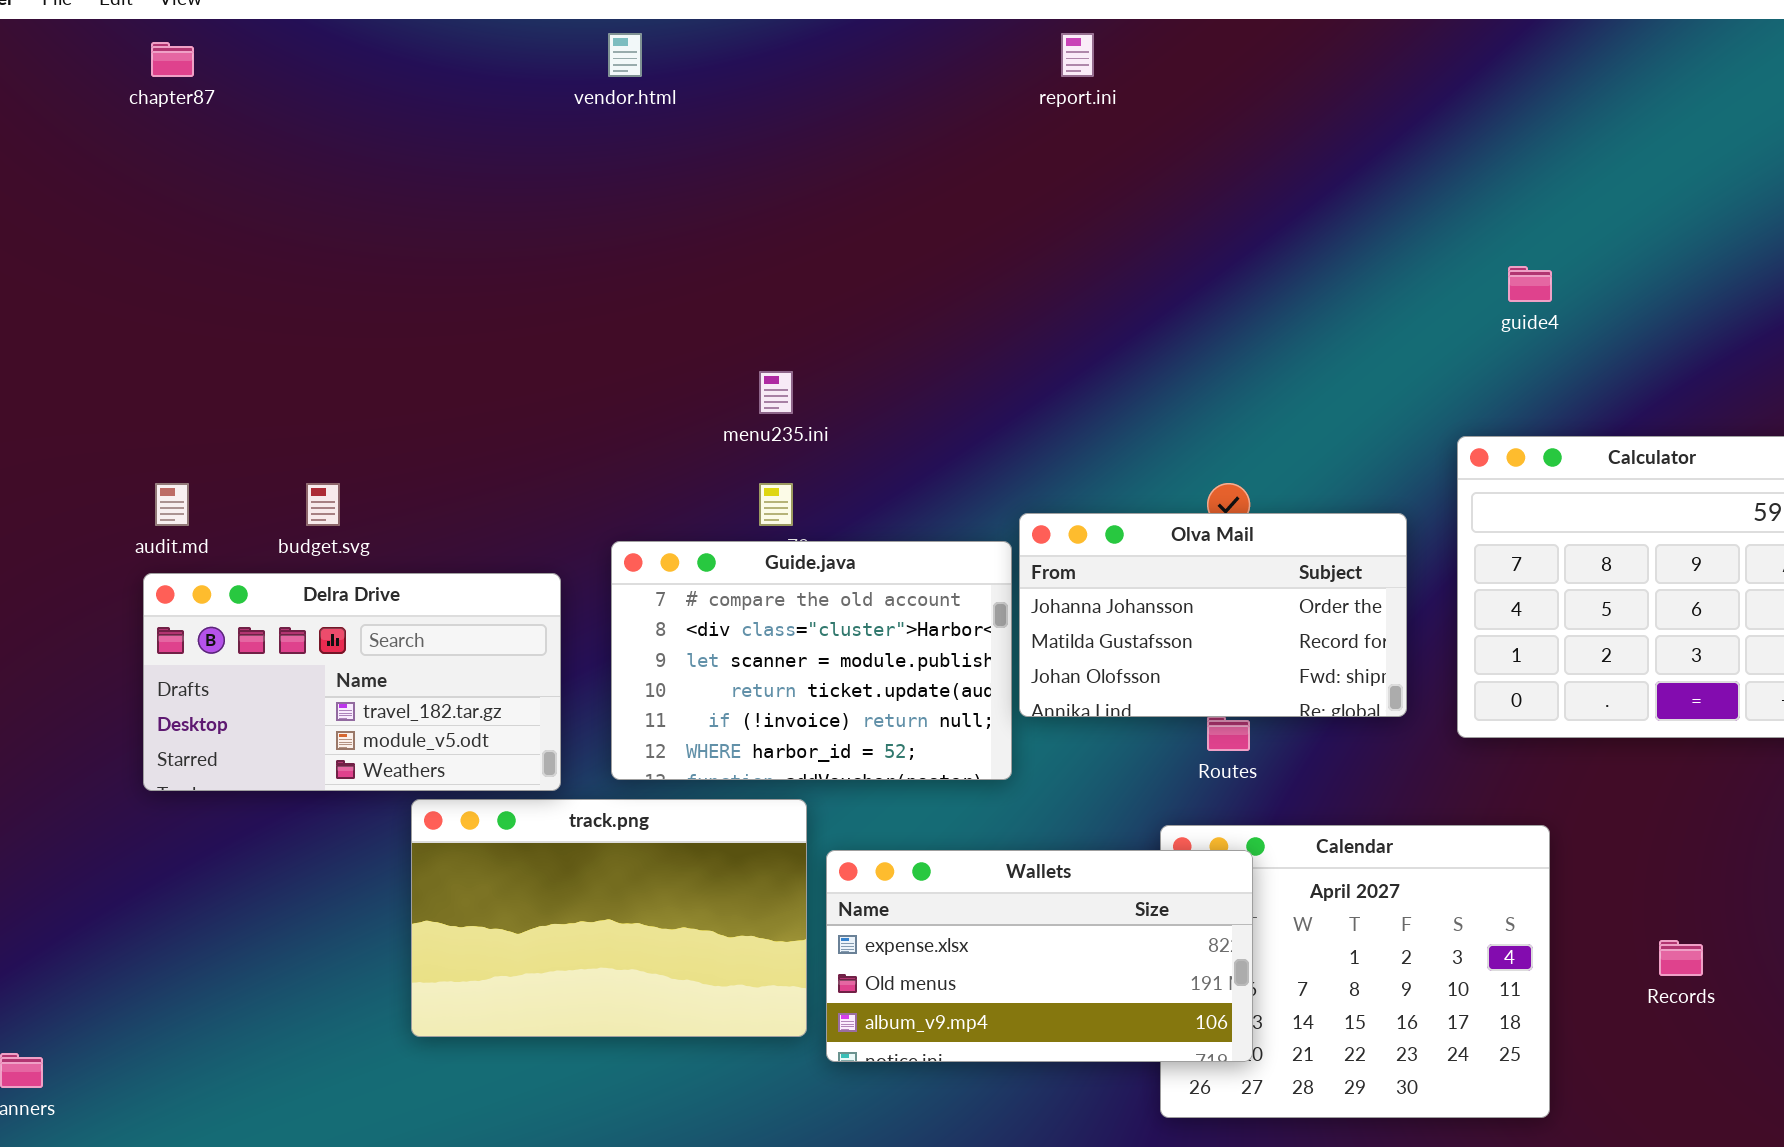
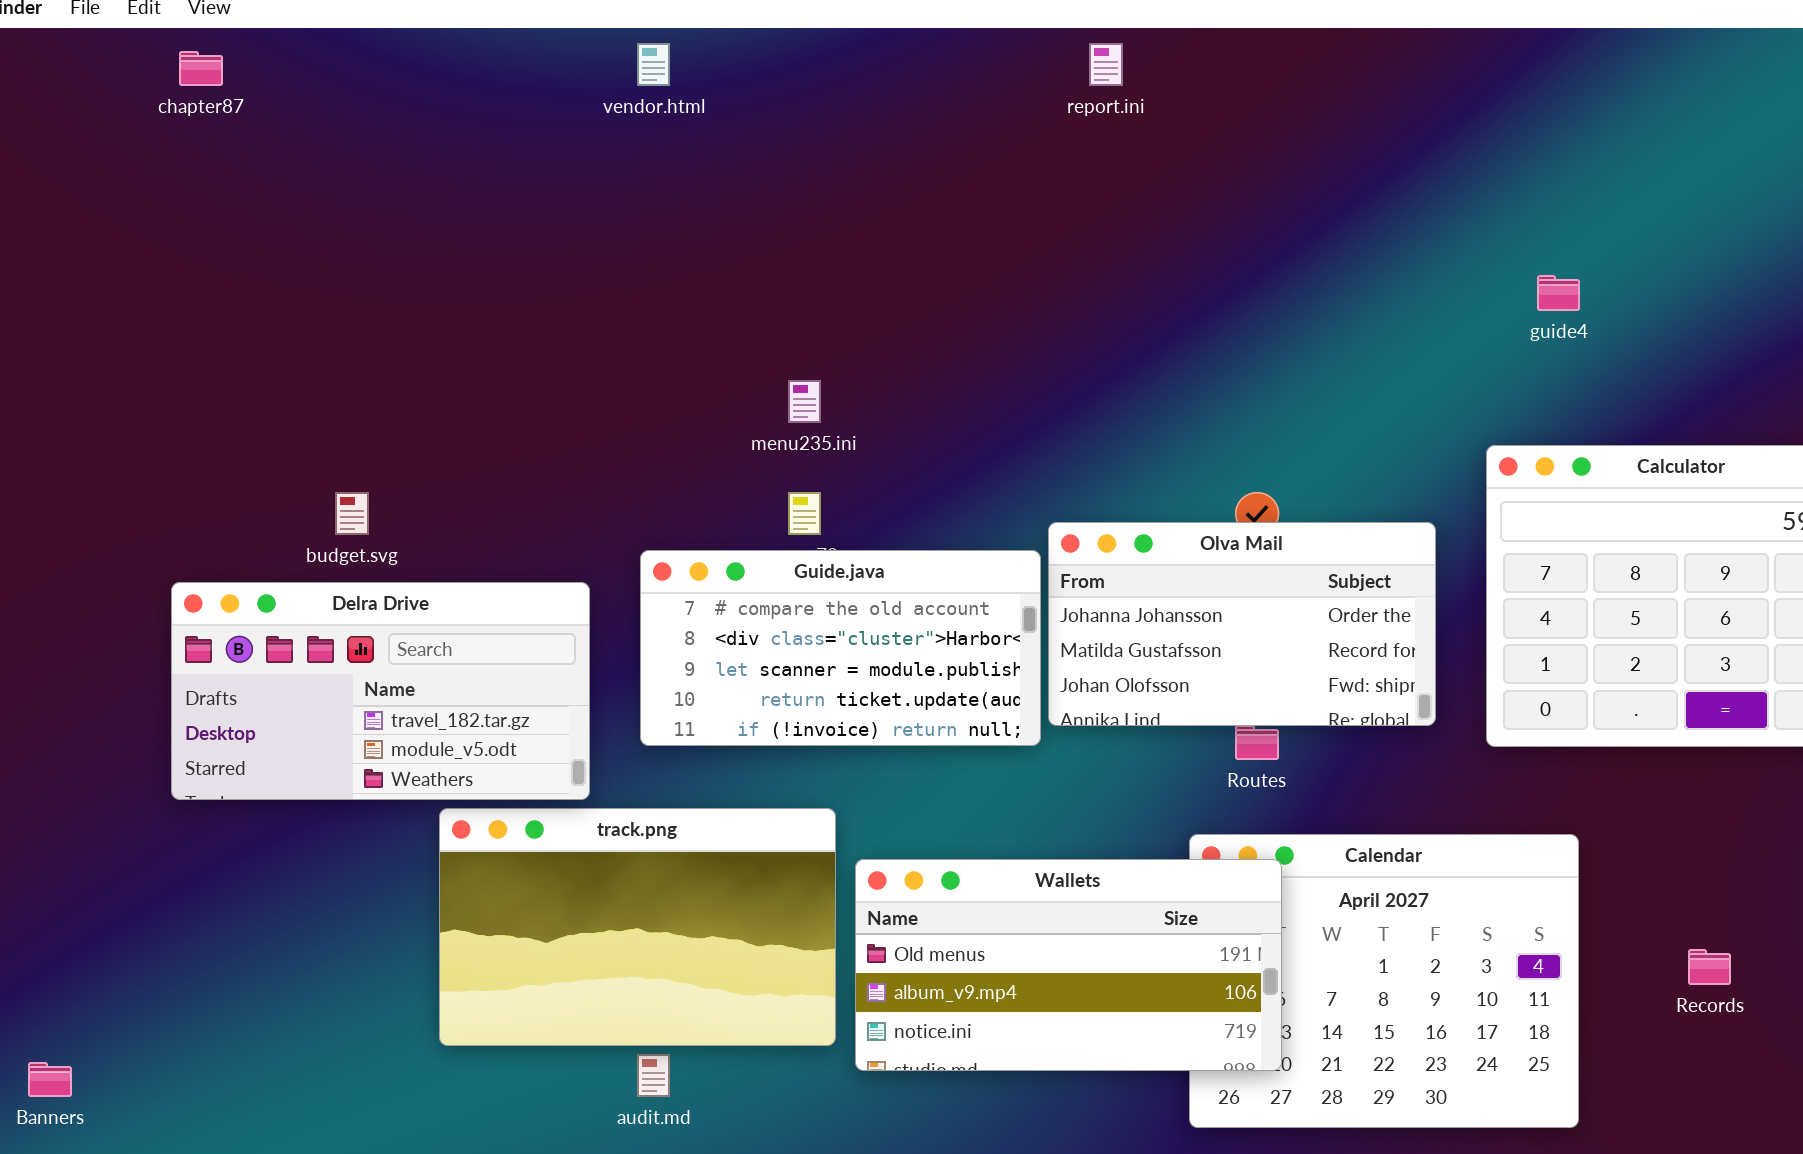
audit.md: [155,483,189,526] -> [637,1054,670,1097], moved
Guide.java: [611,541,1012,780] -> [640,550,1041,746], resized
Wallets: [826,850,1253,1062] -> [855,859,1282,1071], scrolled down 1 row

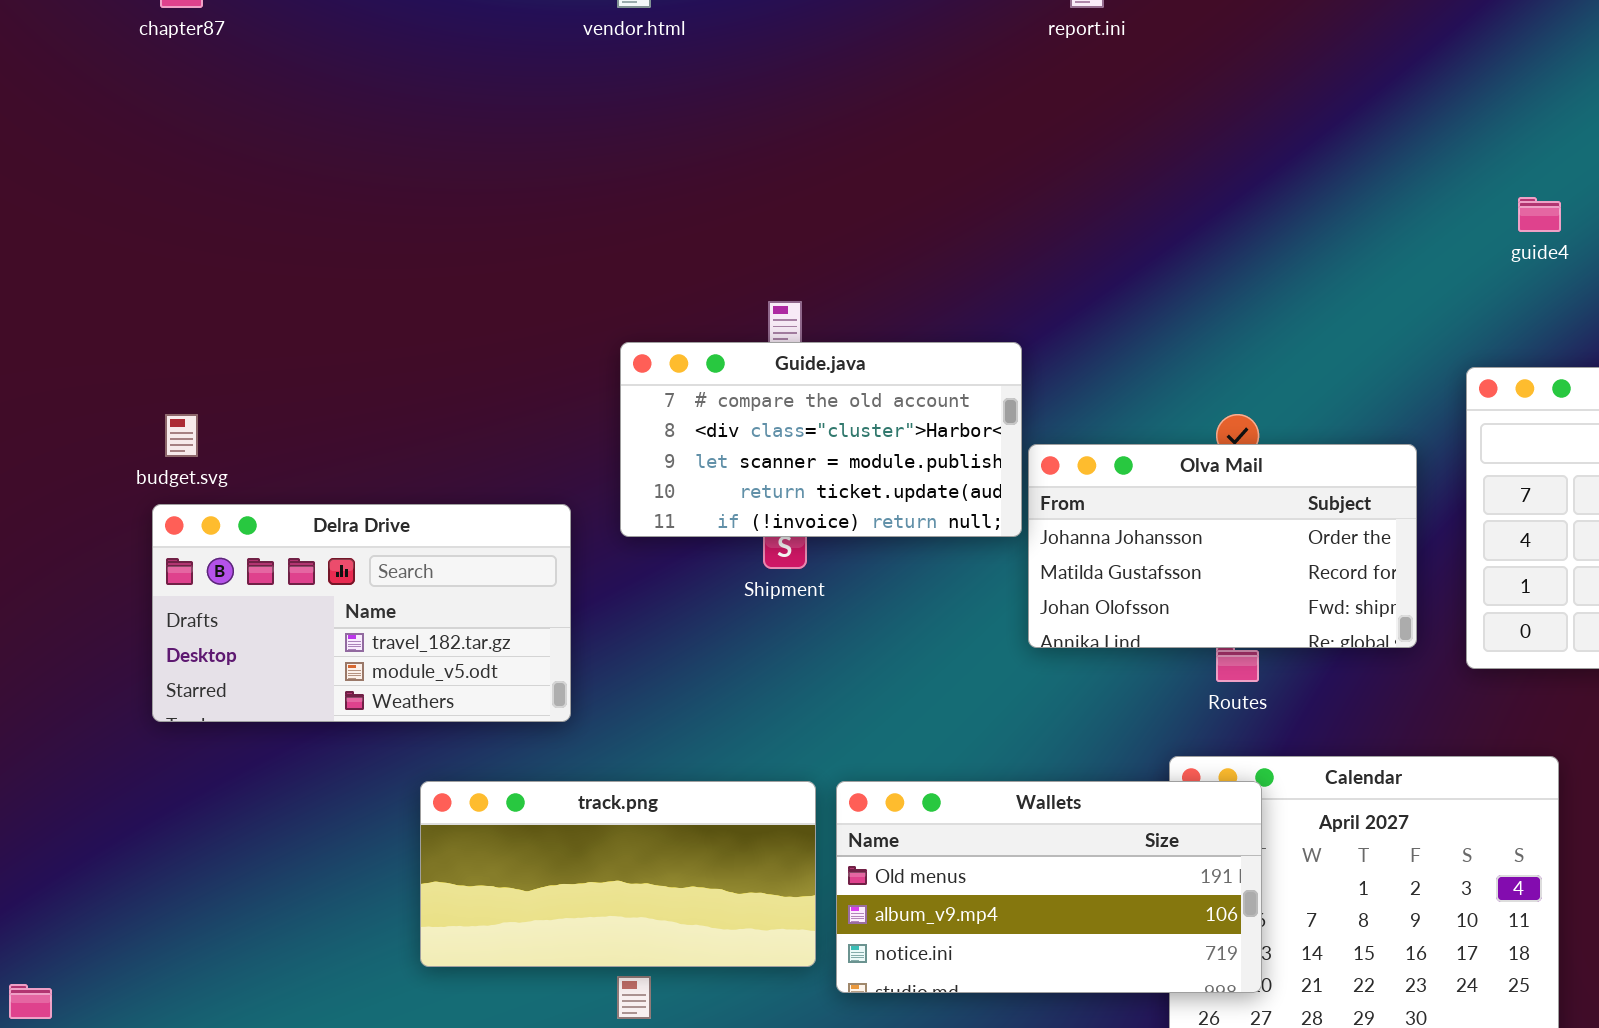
budget.svg: [335,492,369,535] -> [165,414,198,457], moved
Guide.java: [640,550,1041,746] -> [620,342,1022,537], moved
track.png: [439,808,836,1046] -> [420,781,816,967], resized

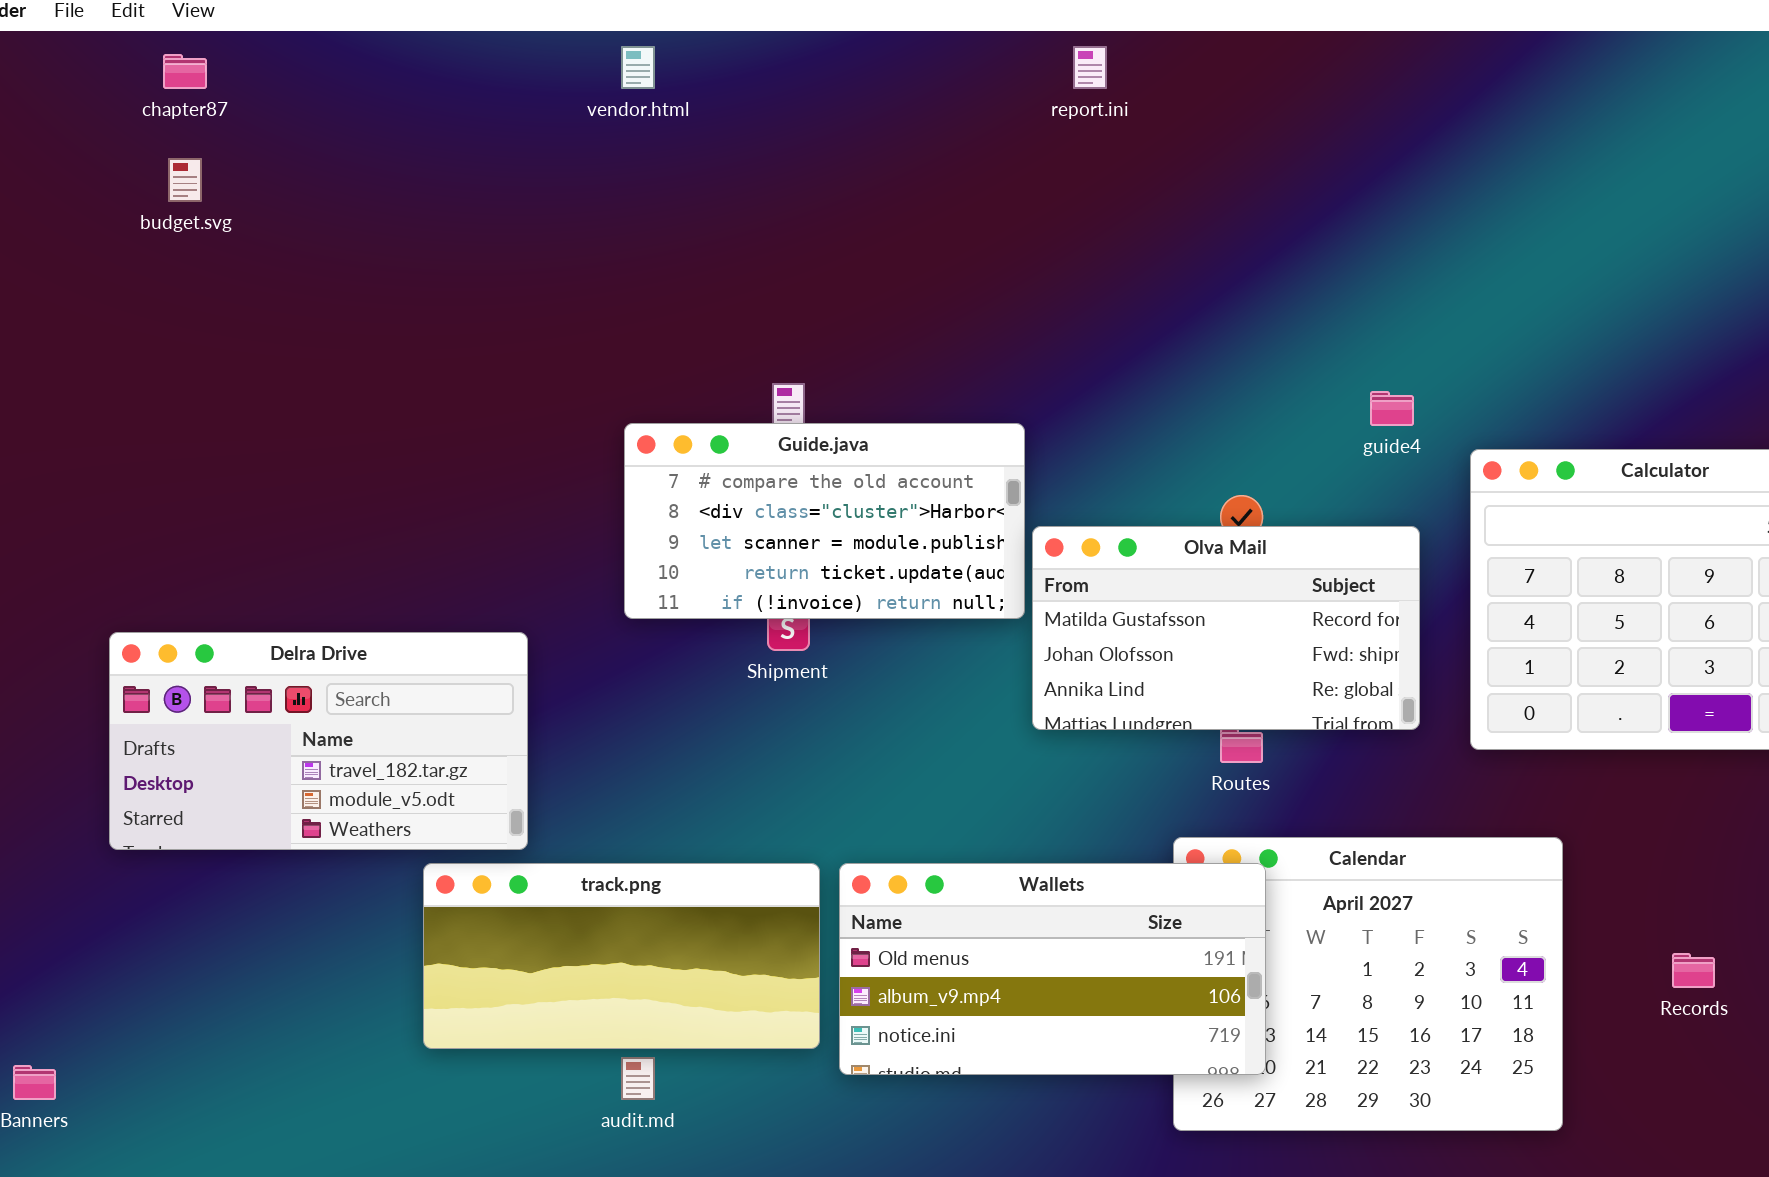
guide4: [1518,197,1561,232] -> [1370,391,1414,426], moved
budget.svg: [165,414,198,457] -> [168,158,202,202], moved
Olva Mail: [1028,444,1417,648] -> [1032,526,1420,730], scrolled down 1 row
Delra Drive: [152,504,571,722] -> [109,632,528,850], moved

